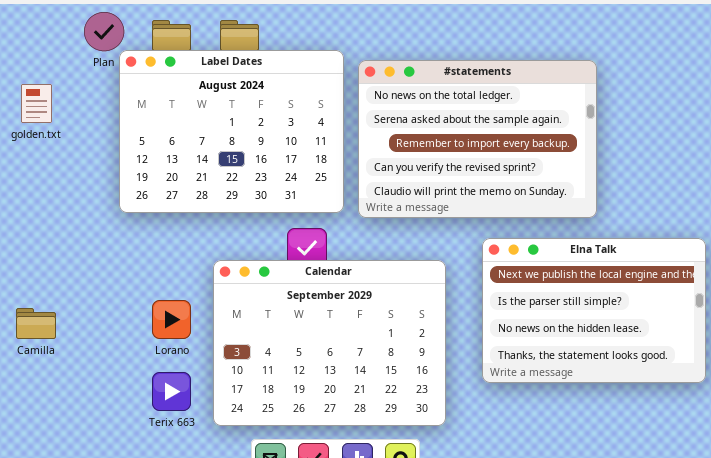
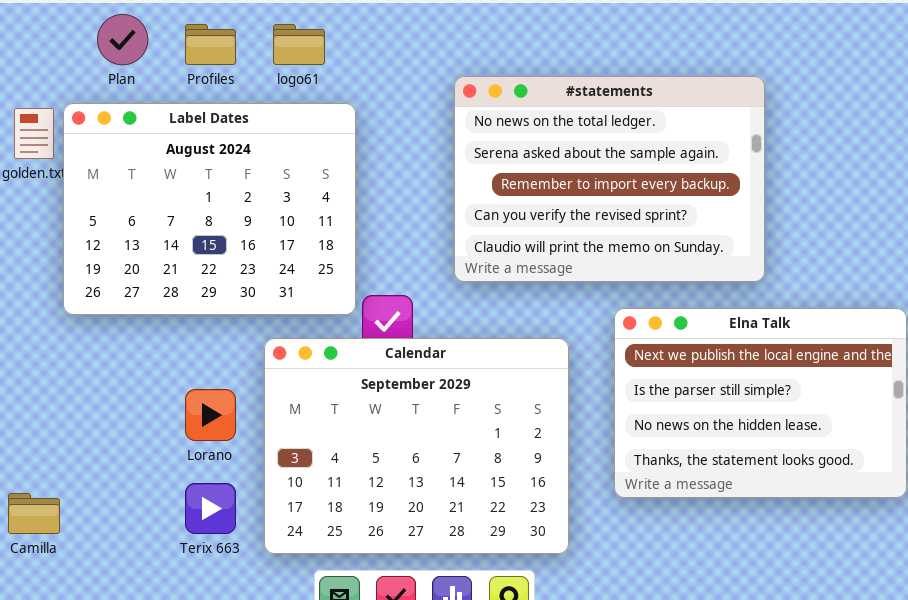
Label Dates: [119,50,344,213] -> [63,103,356,315], moved
Camilla: [16,308,56,339] -> [8,493,60,534], moved

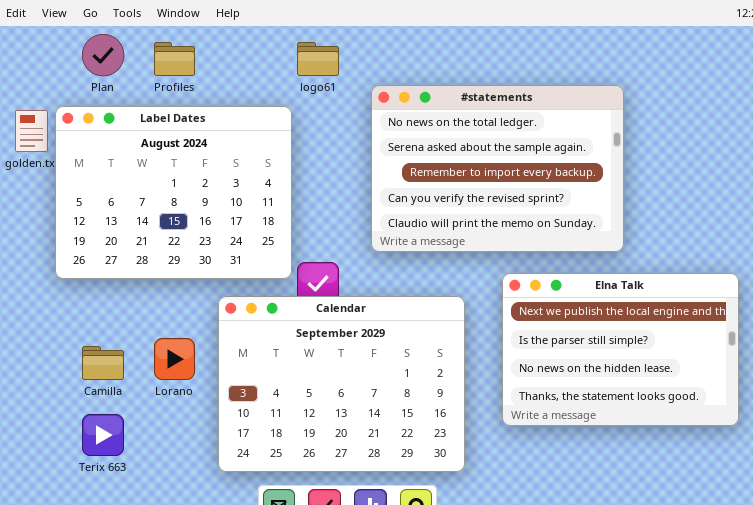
logo61: [273,24,325,65] -> [297,42,339,76], moved
Terix 663: [185,483,236,534] -> [82,414,124,456], moved
Camilla: [8,493,60,534] -> [82,346,124,380], moved

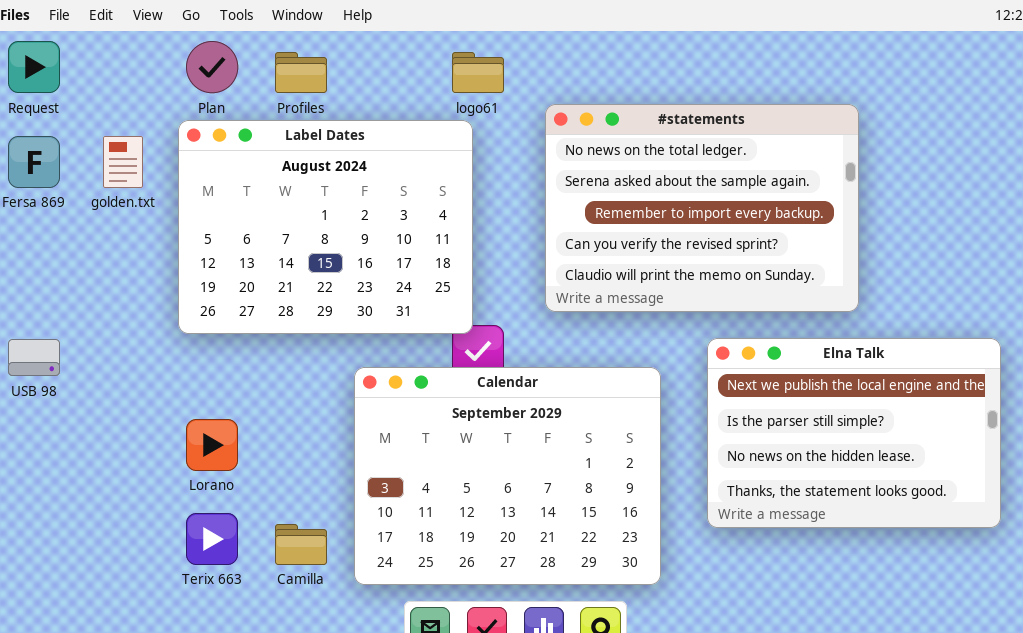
Label Dates: [55,106,292,279] -> [178,120,473,334], moved
Lorano: [154,338,195,380] -> [186,419,238,471], moved
Camilla: [82,346,124,380] -> [275,524,327,565], moved

